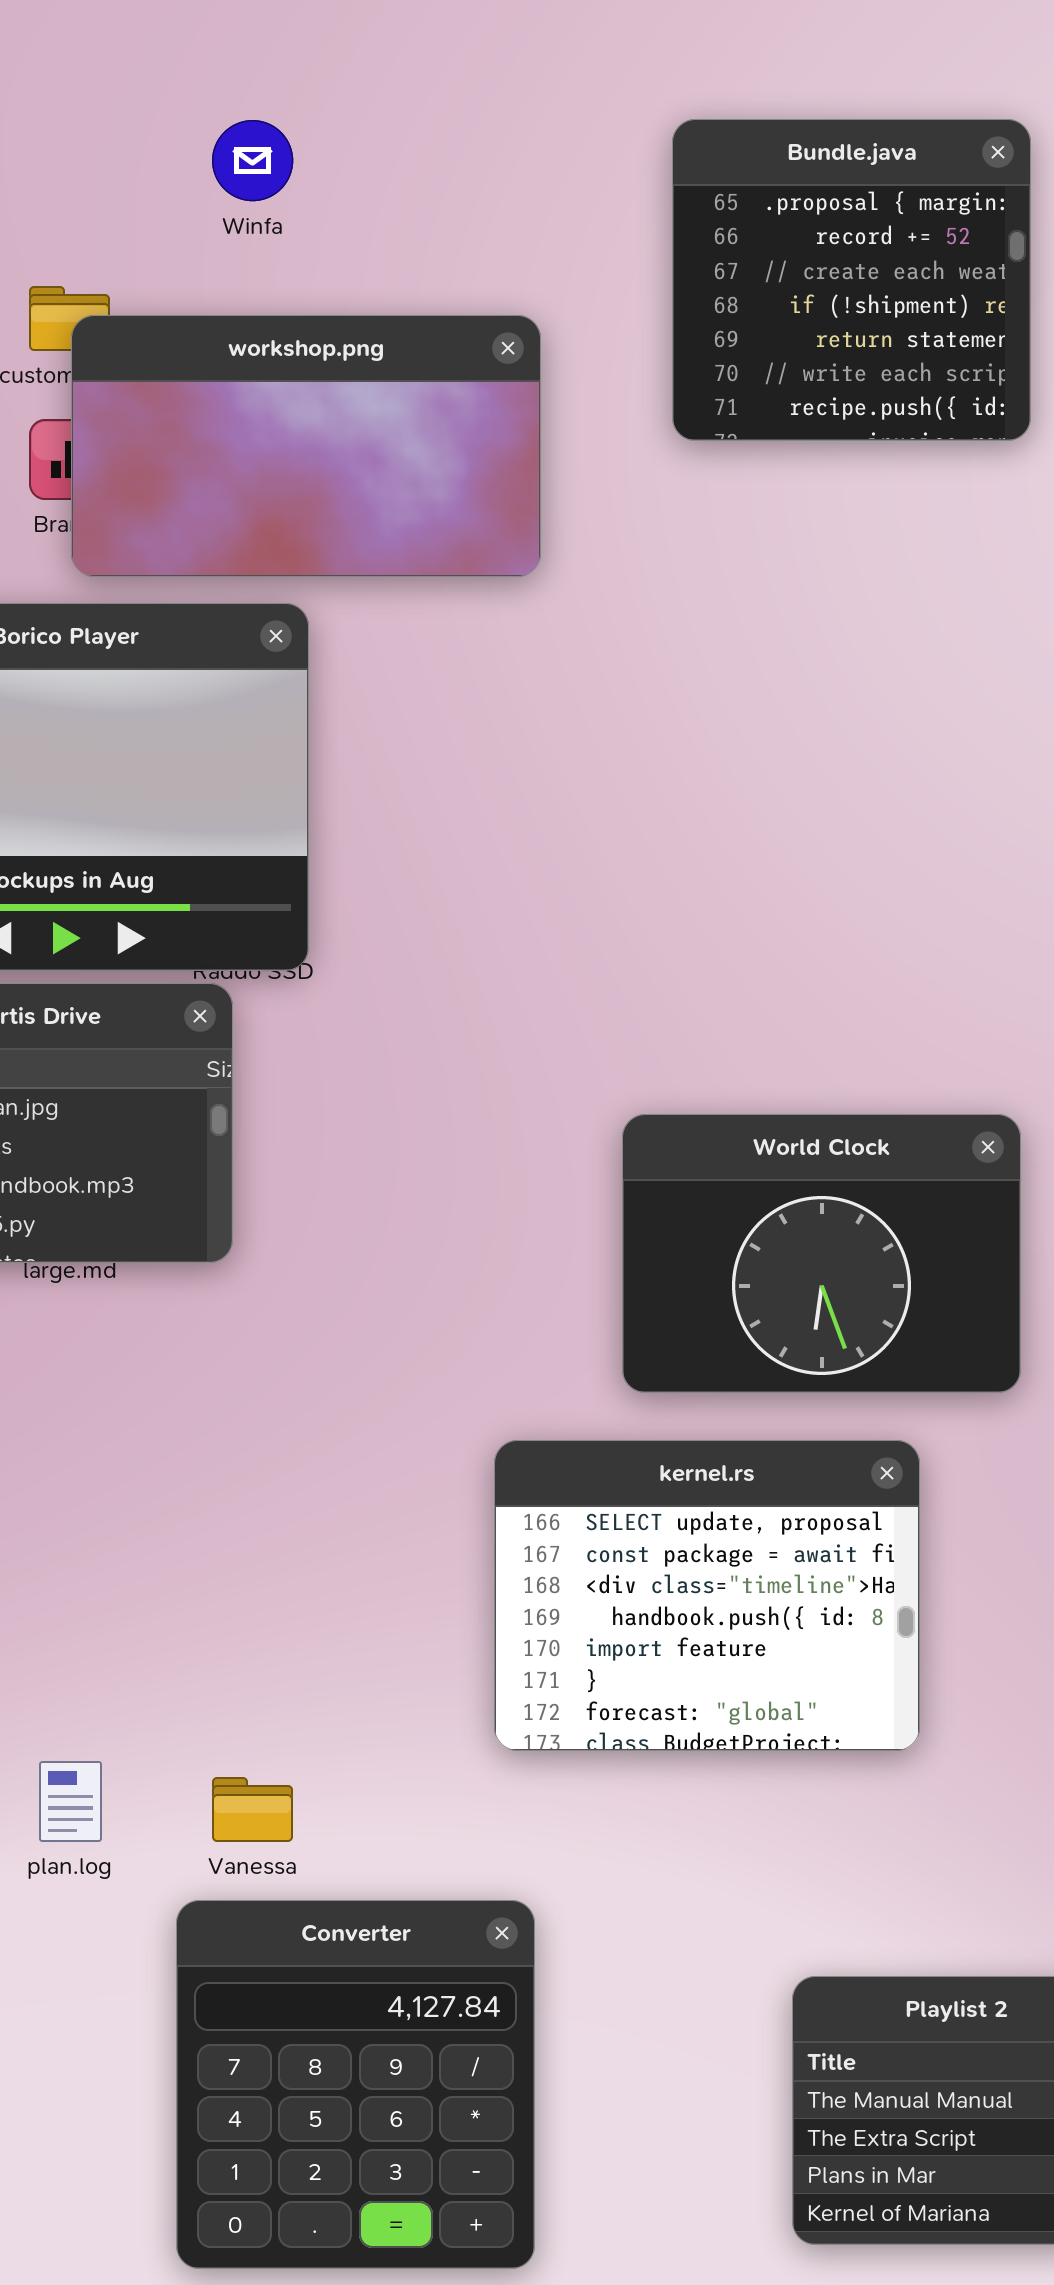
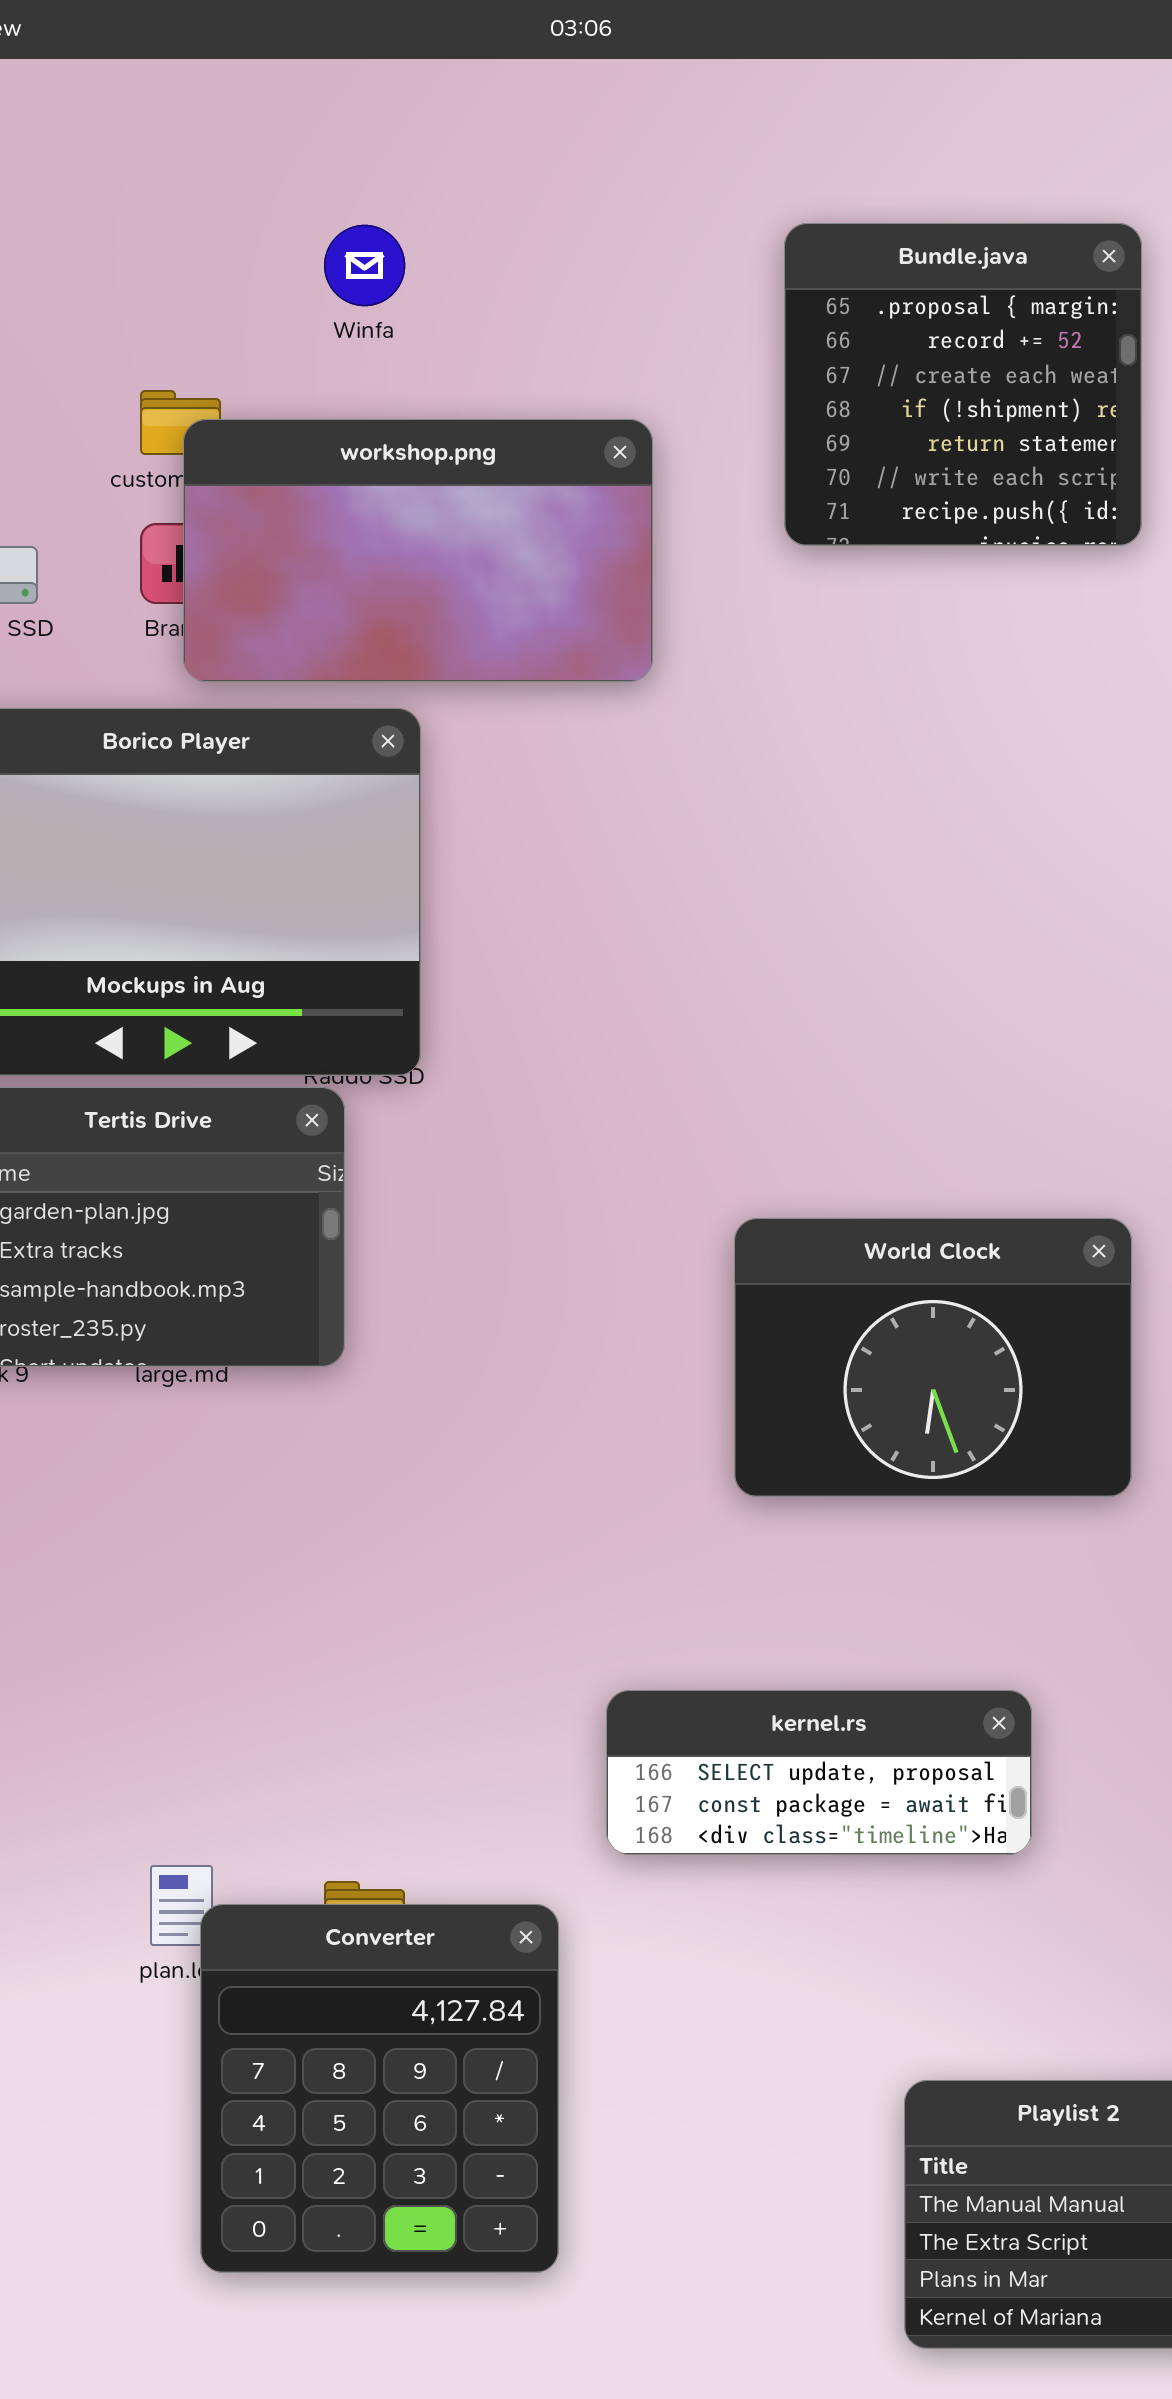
kernel.rs: [494,1440,920,1751] -> [606,1690,1032,1855], resized
Converter: [176,1900,535,2269] -> [200,1904,559,2273], moved

